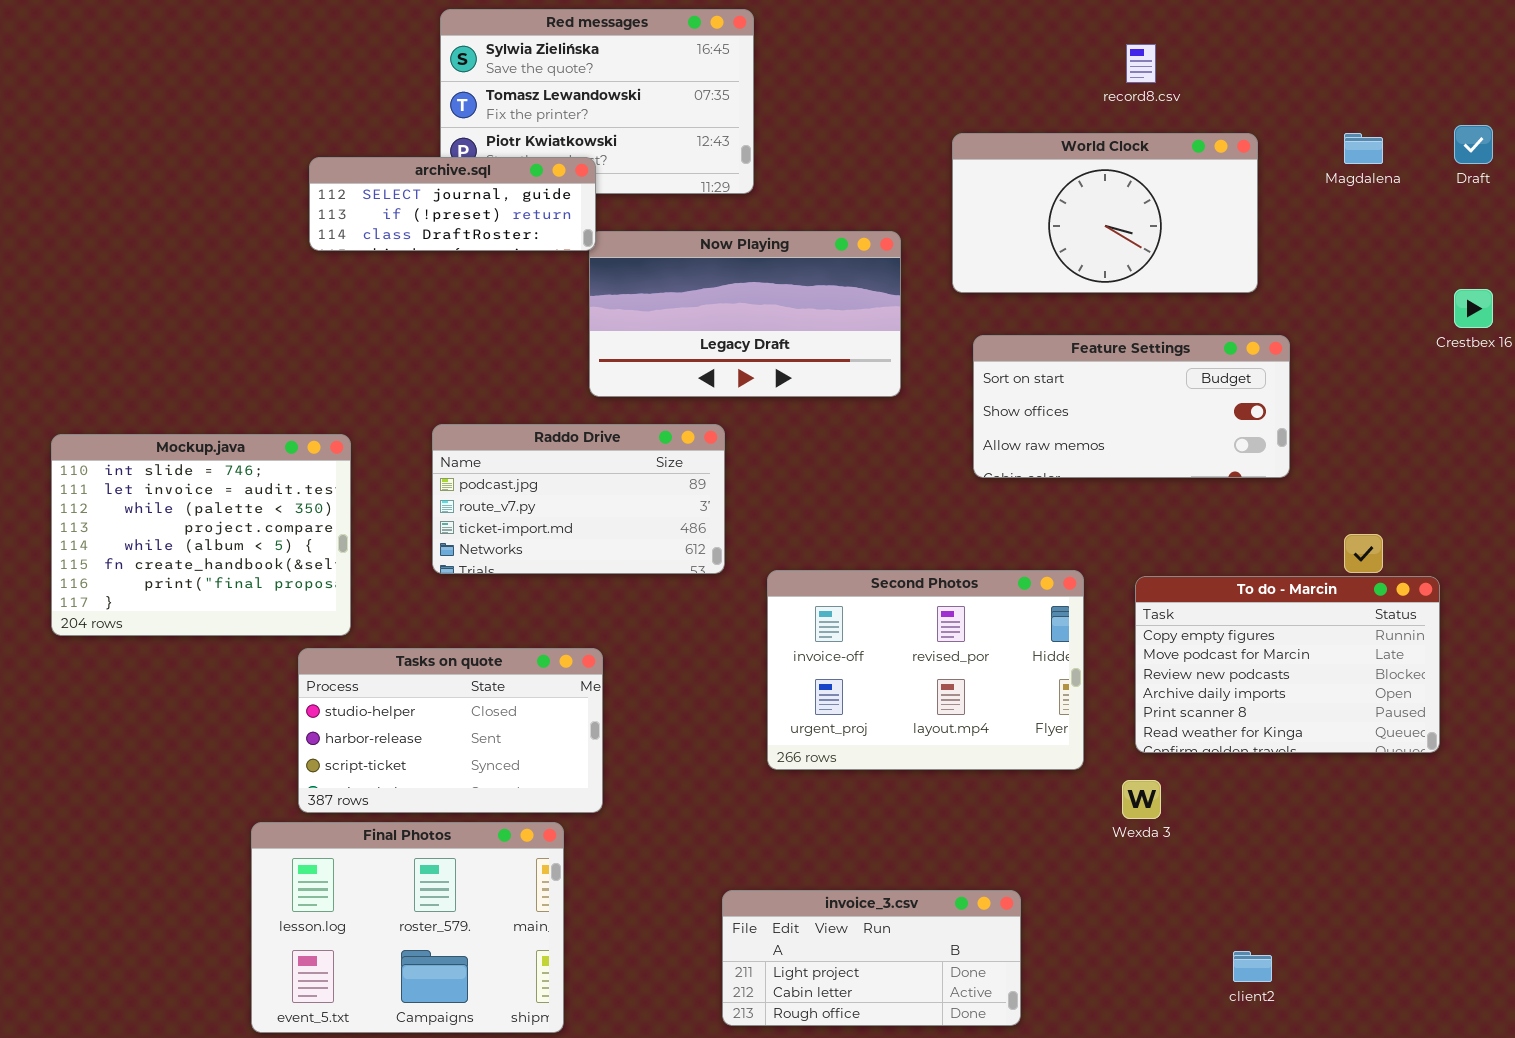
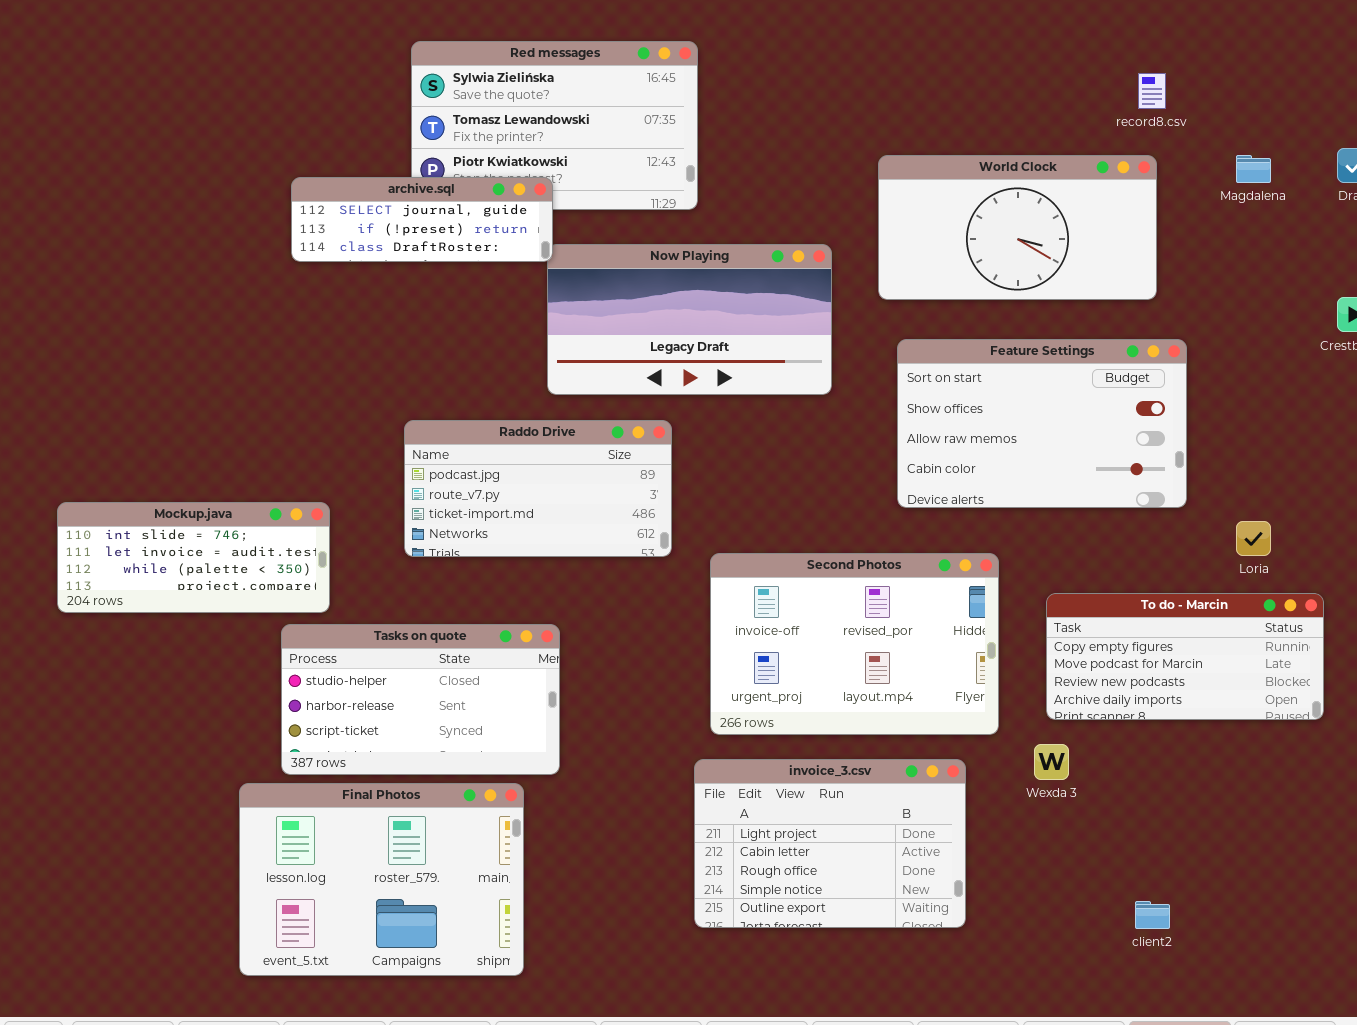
record8.csv: [1126,44,1156,83] -> [1138,73,1166,109], moved
Feature Settings: [973,335,1290,478] -> [897,339,1187,508], resized
Mockup.java: [51,434,351,636] -> [57,502,330,613], resized
To do - Marcin: [1135,576,1440,753] -> [1046,593,1324,720], resized
invoice_3.csv: [722,890,1021,1026] -> [694,759,966,928], moved, resized

